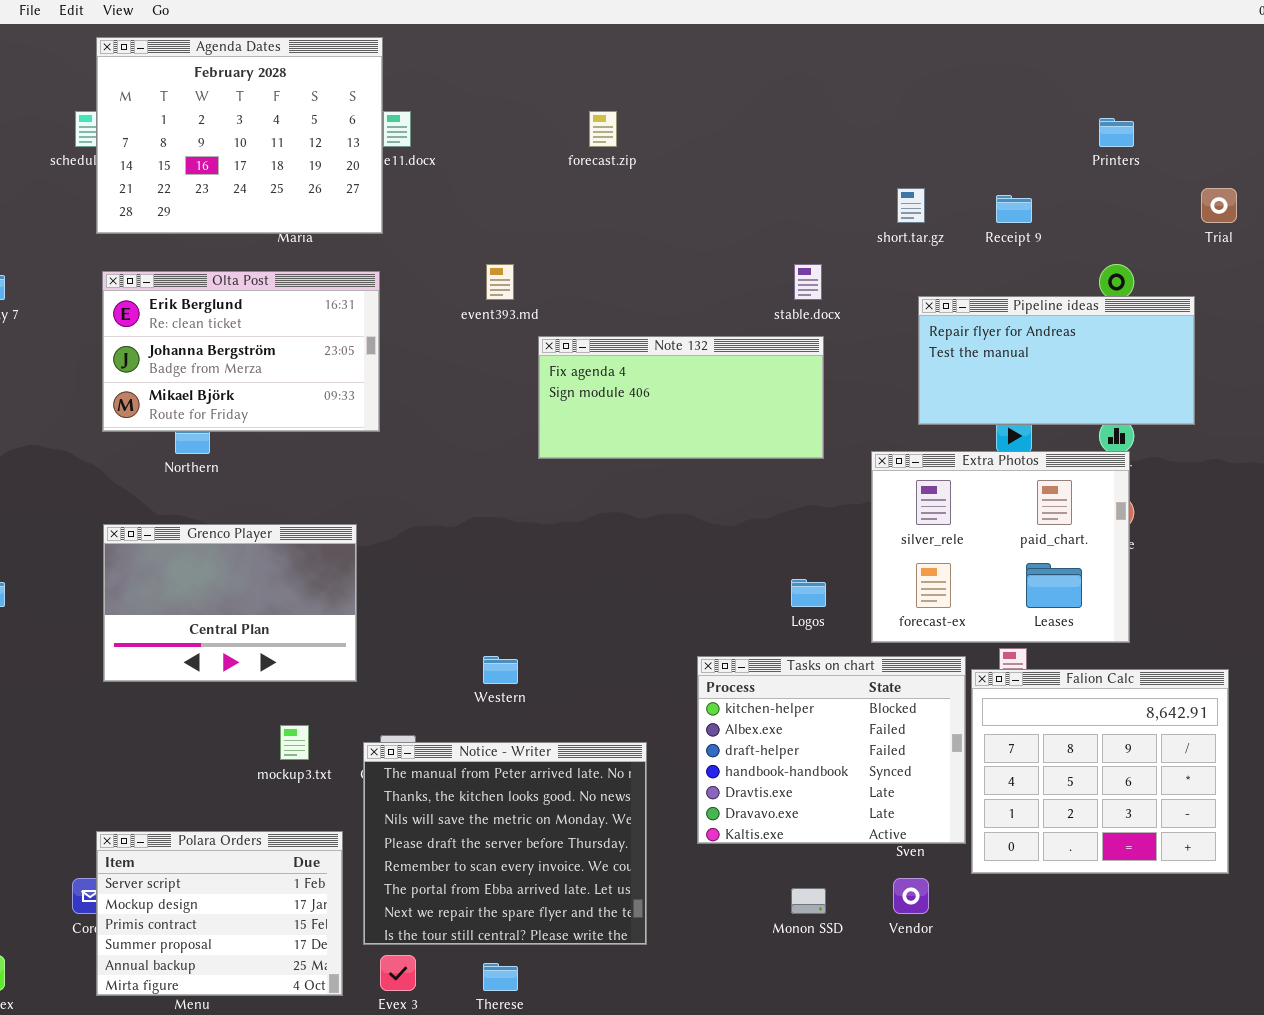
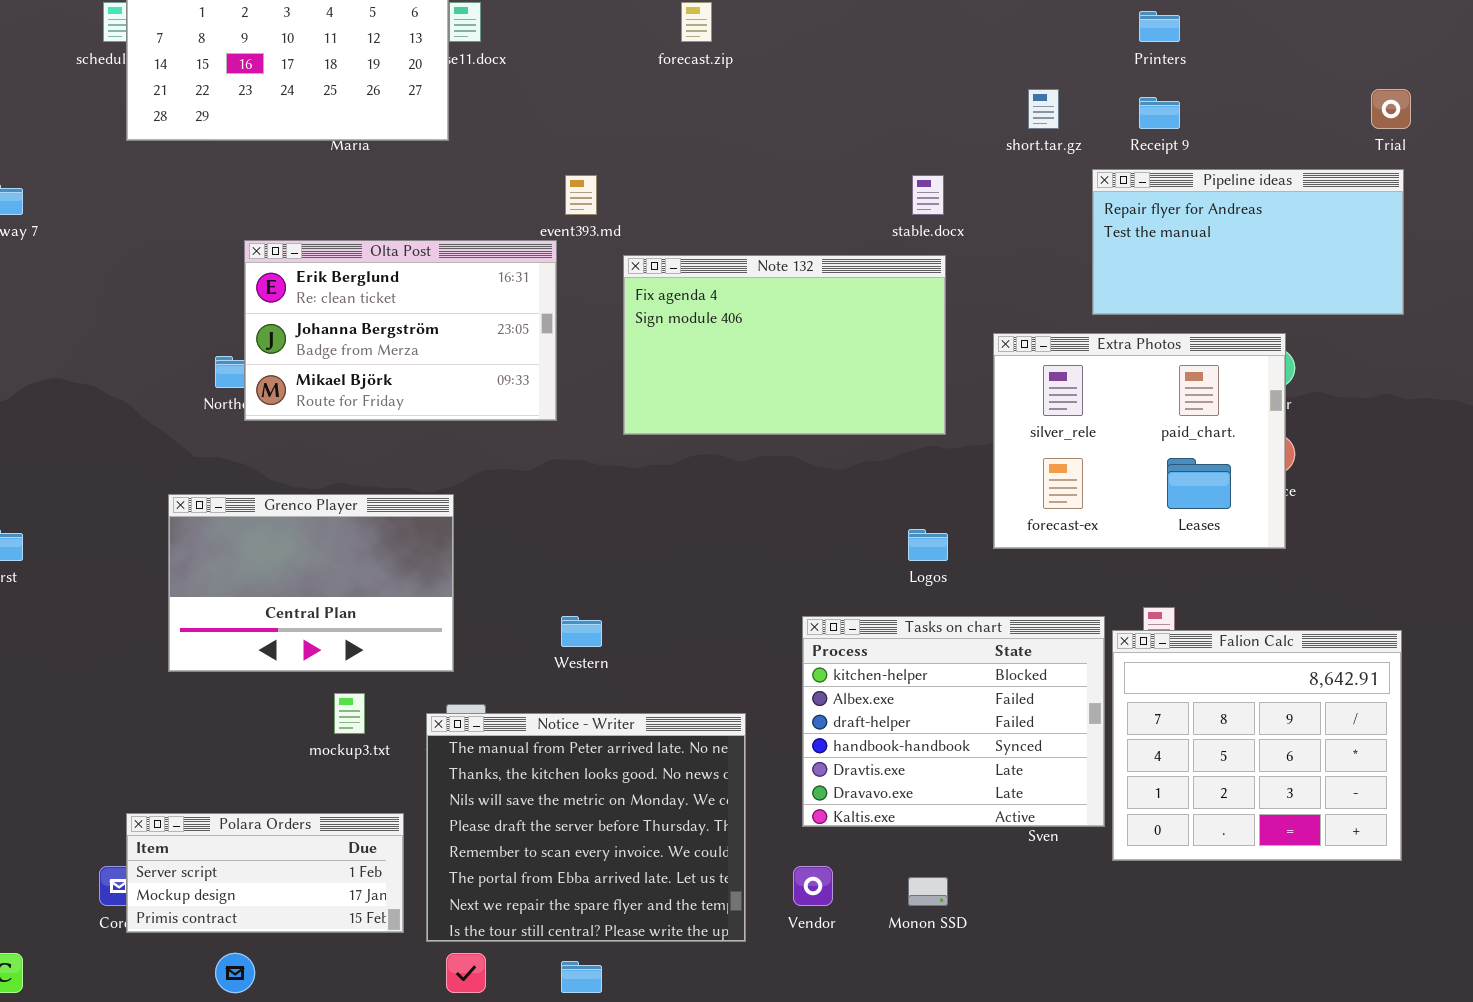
Printers: [1099,118,1134,147] -> [1139,11,1180,42], moved
Olta Post: [102,271,380,432] -> [244,240,557,421], moved
Pipeline ideas: [918,296,1195,425] -> [1092,169,1404,315], moved
Note 132: [538,336,824,459] -> [623,255,946,435], resized
Extra Photos: [871,451,1130,643] -> [993,333,1286,549], moved
Grenco Player: [103,524,357,682] -> [168,494,454,672], moved
Polara Orders: [96,831,343,996] -> [126,813,404,933], resized
Vendor: [893,878,929,914] -> [793,866,833,906], moved

